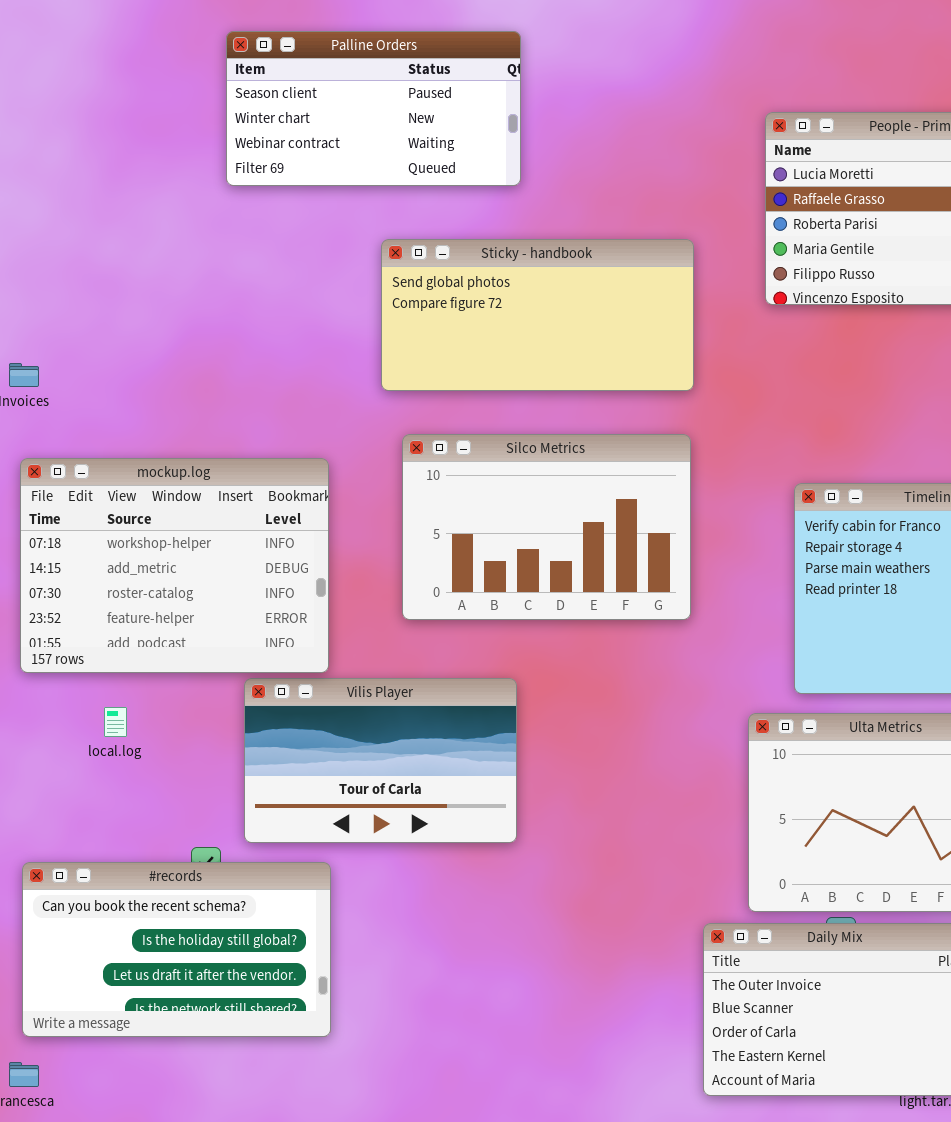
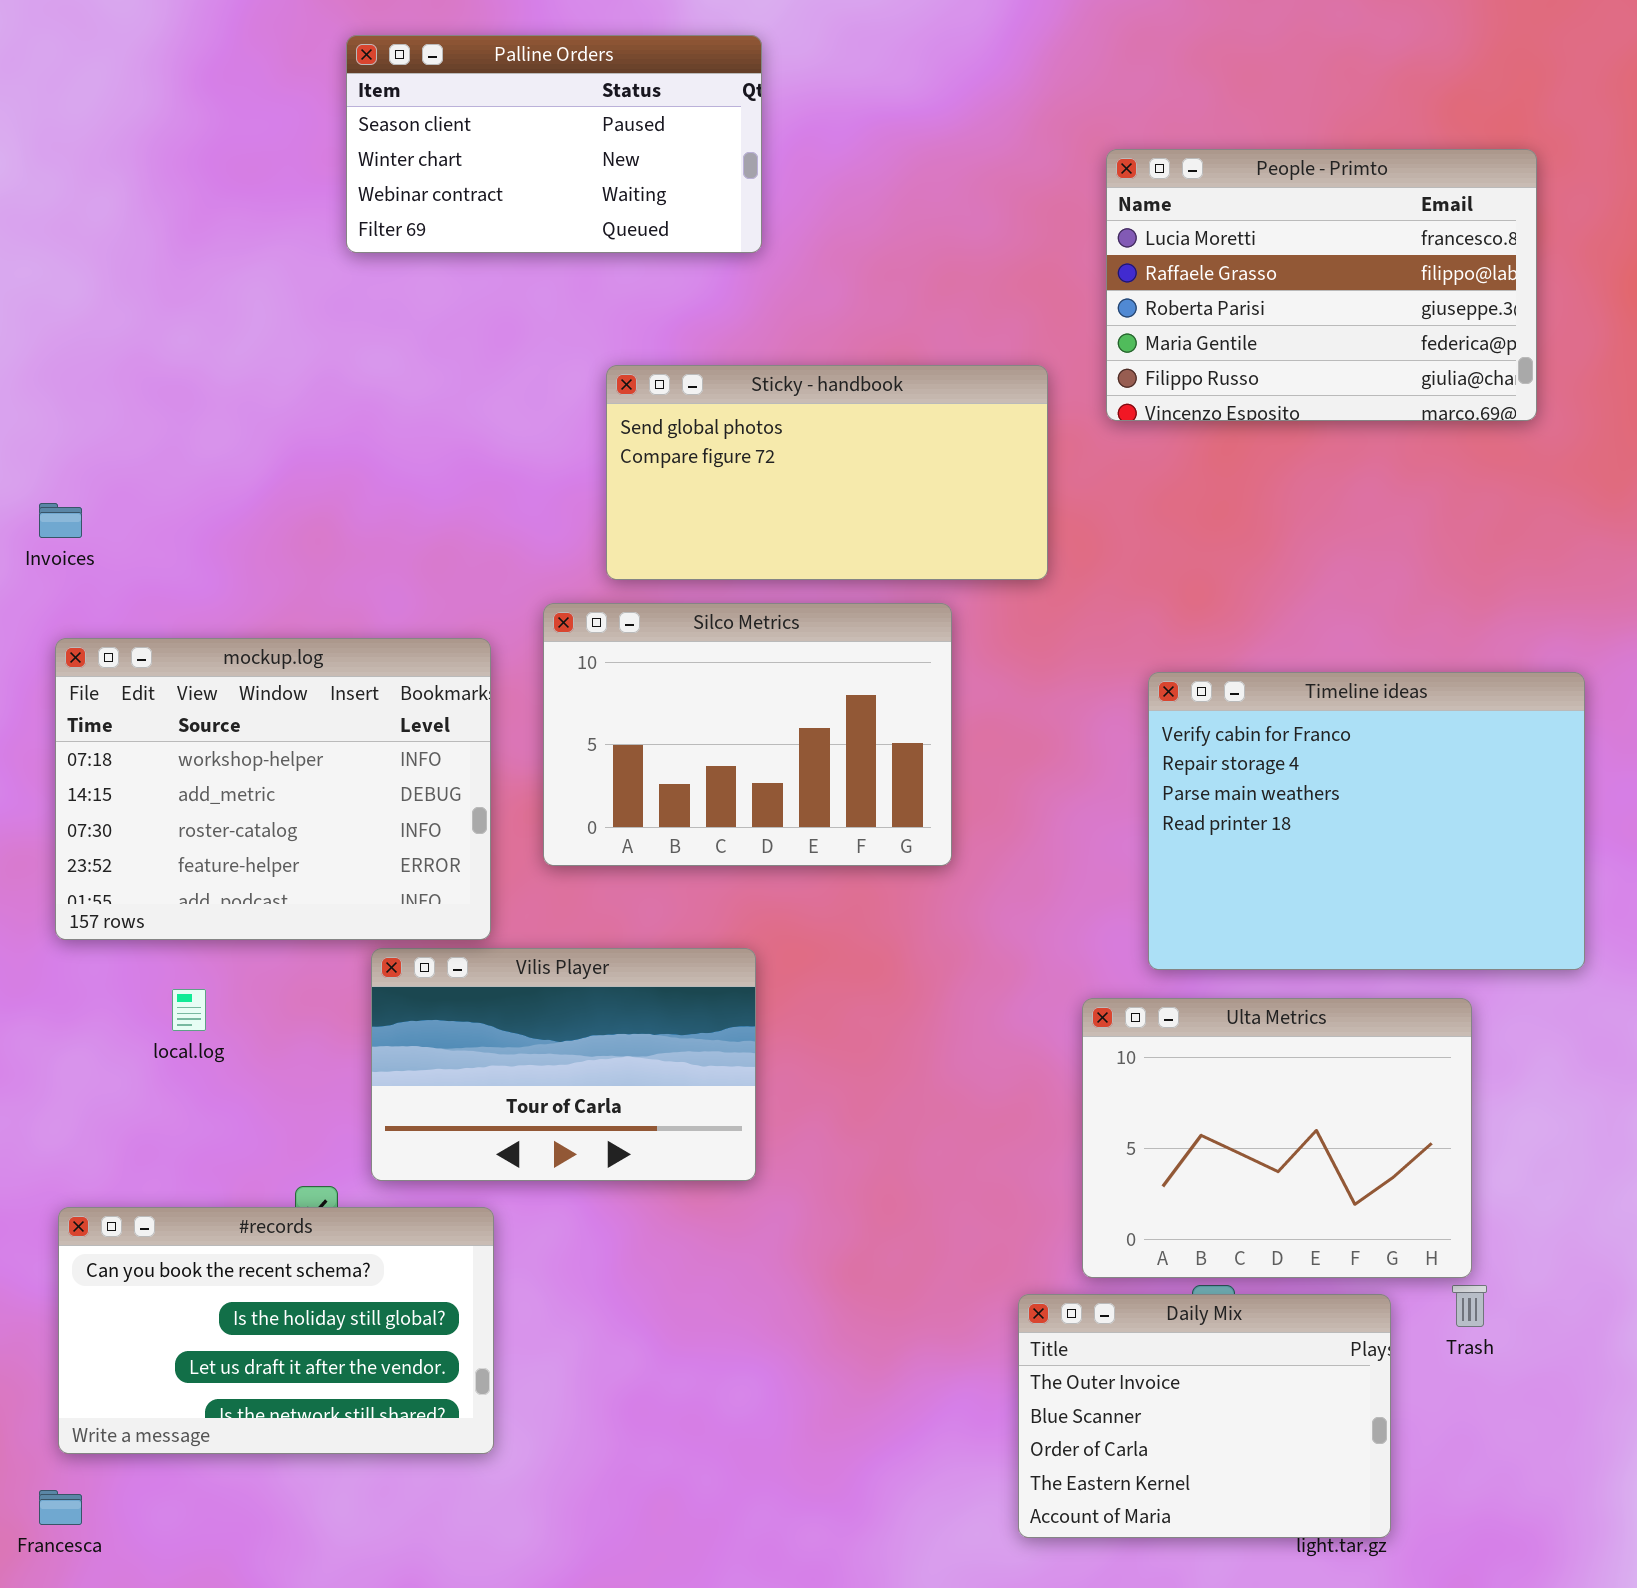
Sticky - handbook: [381,239,694,391] -> [606,365,1048,580], moved
Silco Metrics: [402,434,691,620] -> [543,603,952,866], moved

